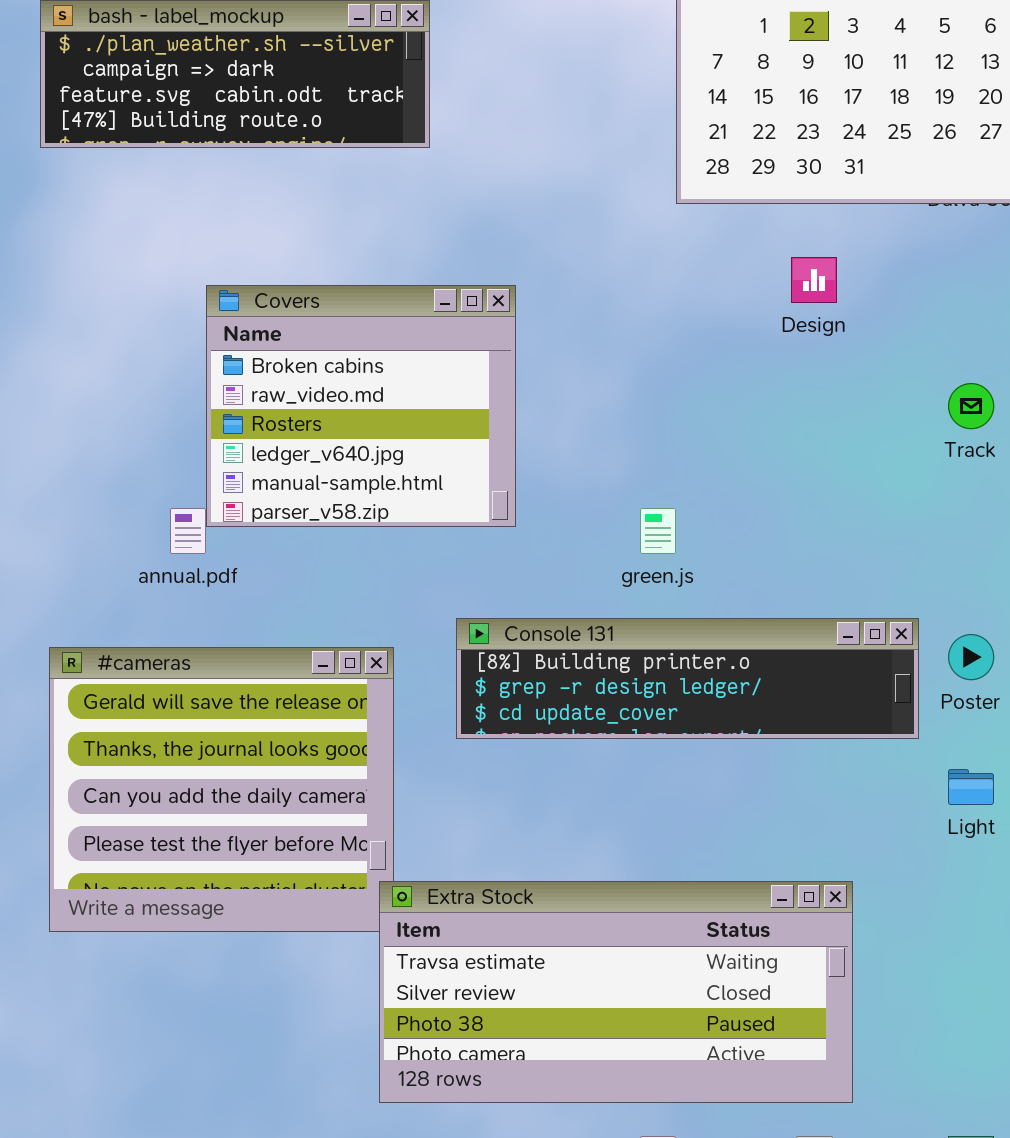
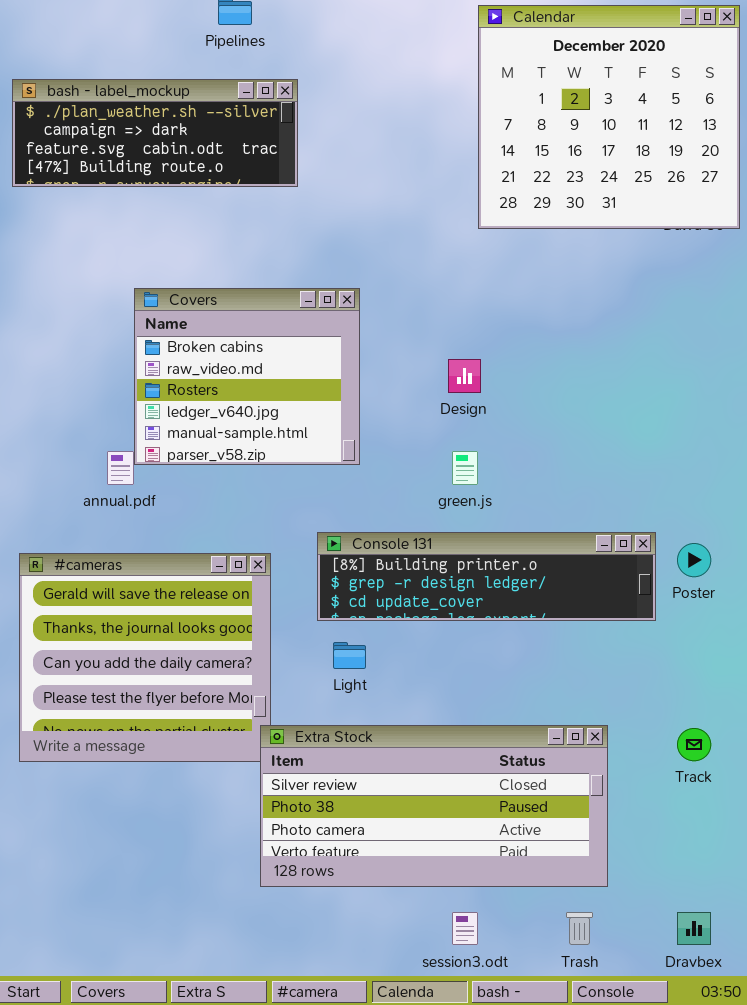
Design: [791,257,837,303] -> [448,359,481,393], moved
Track: [948,383,994,429] -> [677,728,711,761], moved
Light: [948,769,994,805] -> [333,642,366,669], moved
Extra Stock: [379,881,853,1103] -> [260,725,608,887], scrolled down 1 row

